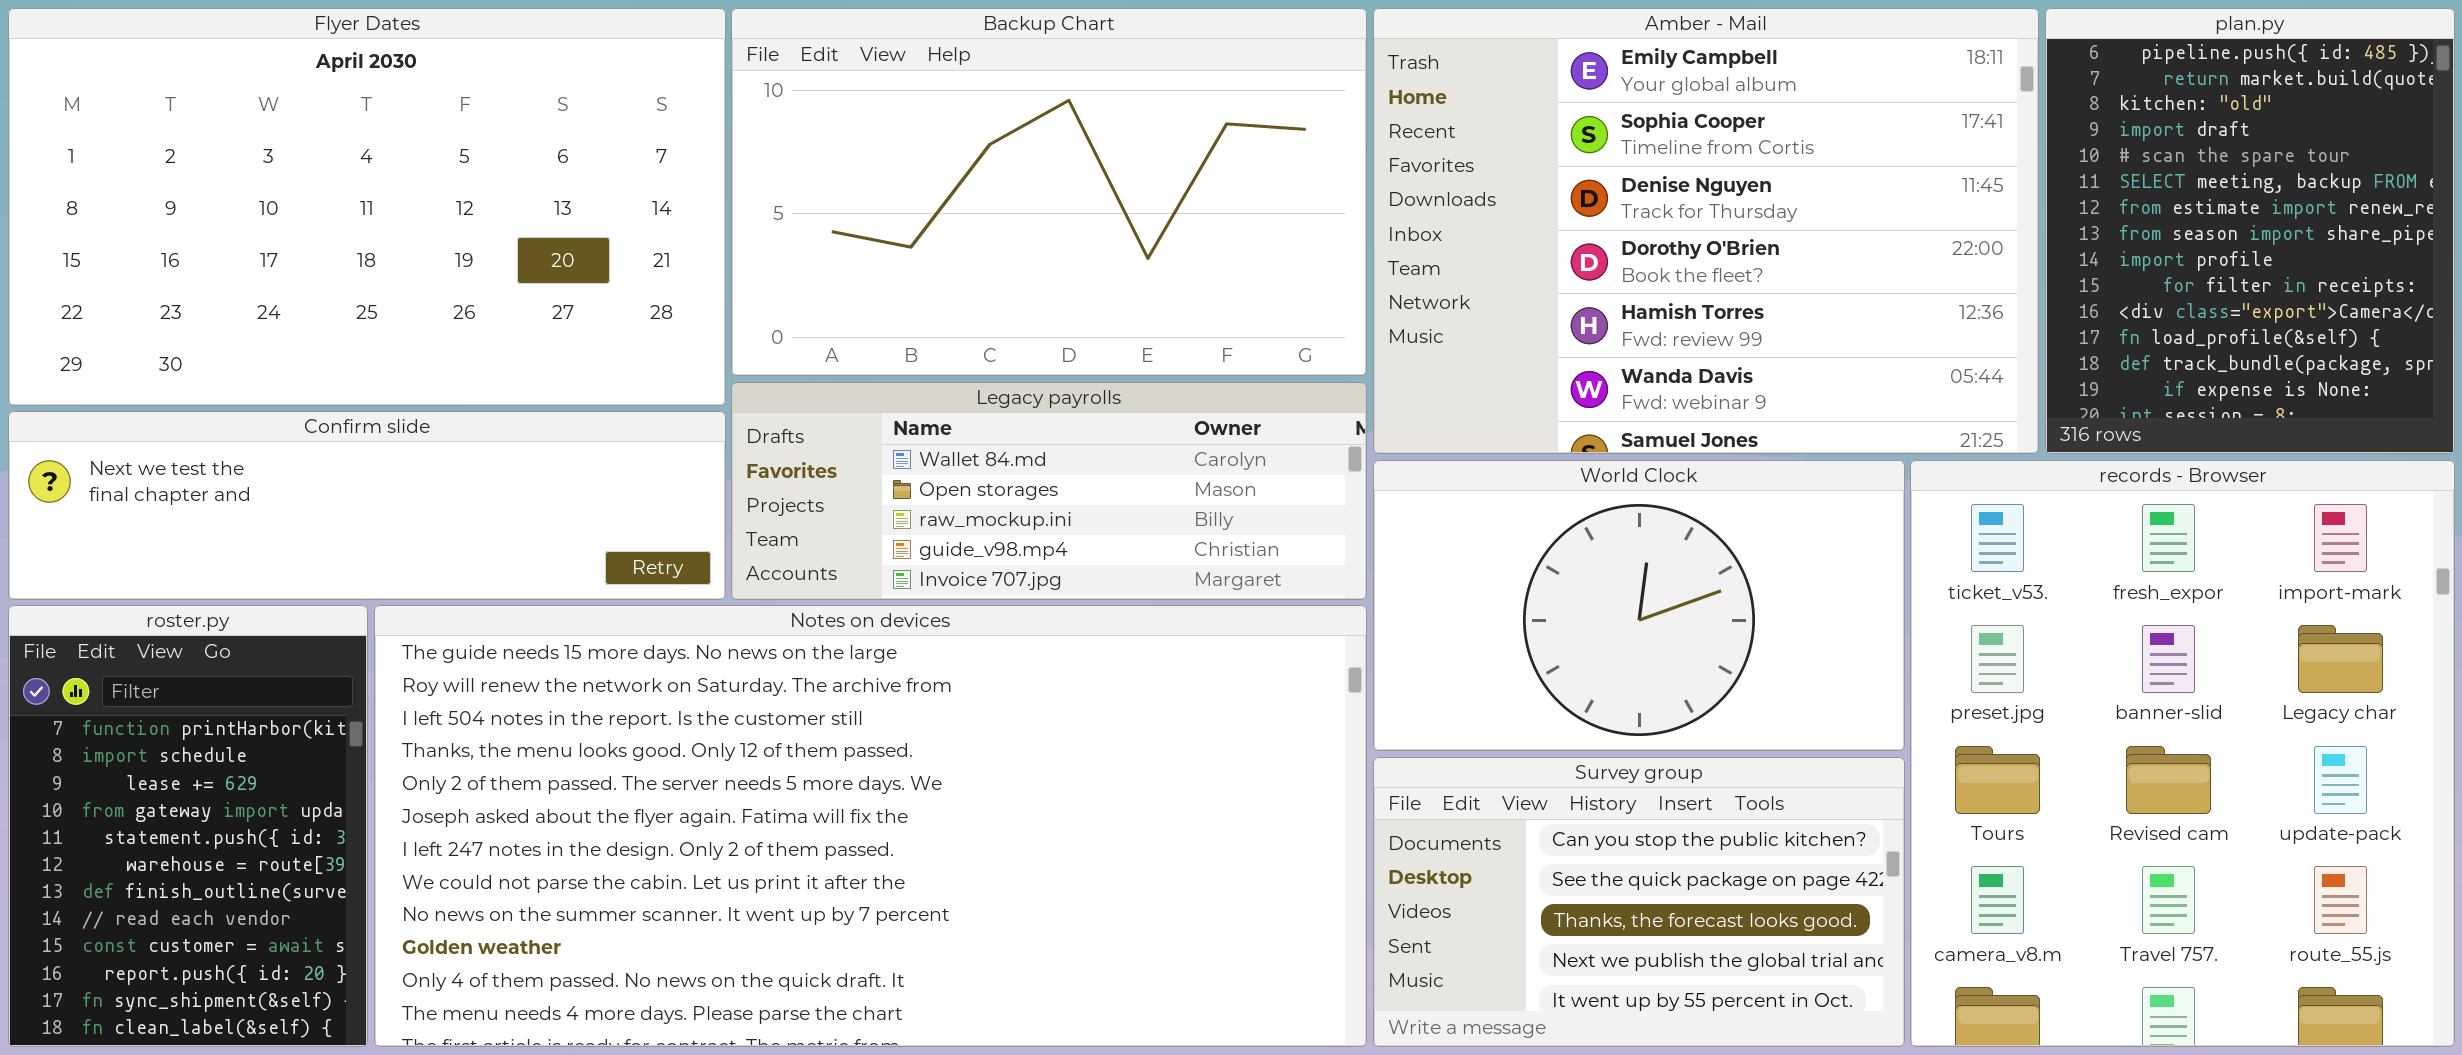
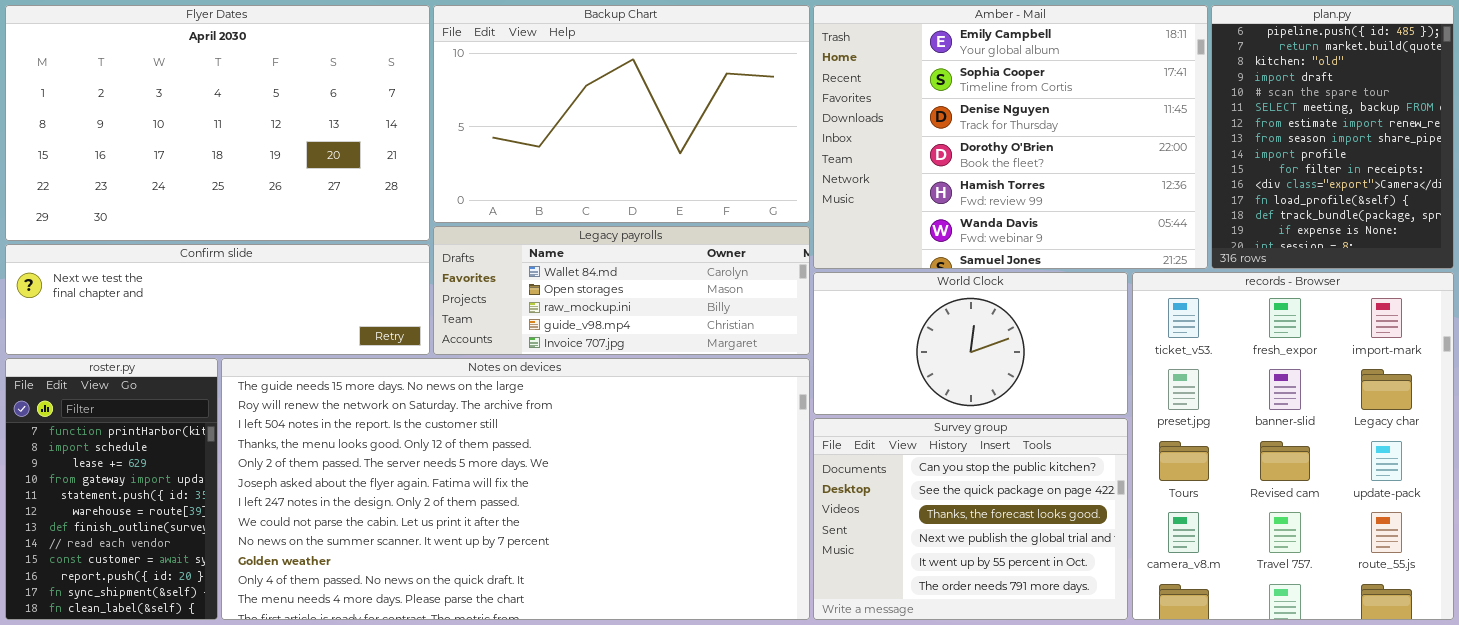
World Clock: [1373,460,1905,751] -> [813,272,1128,415], resized
Survey group: [1373,757,1905,1047] -> [813,418,1128,620], resized

